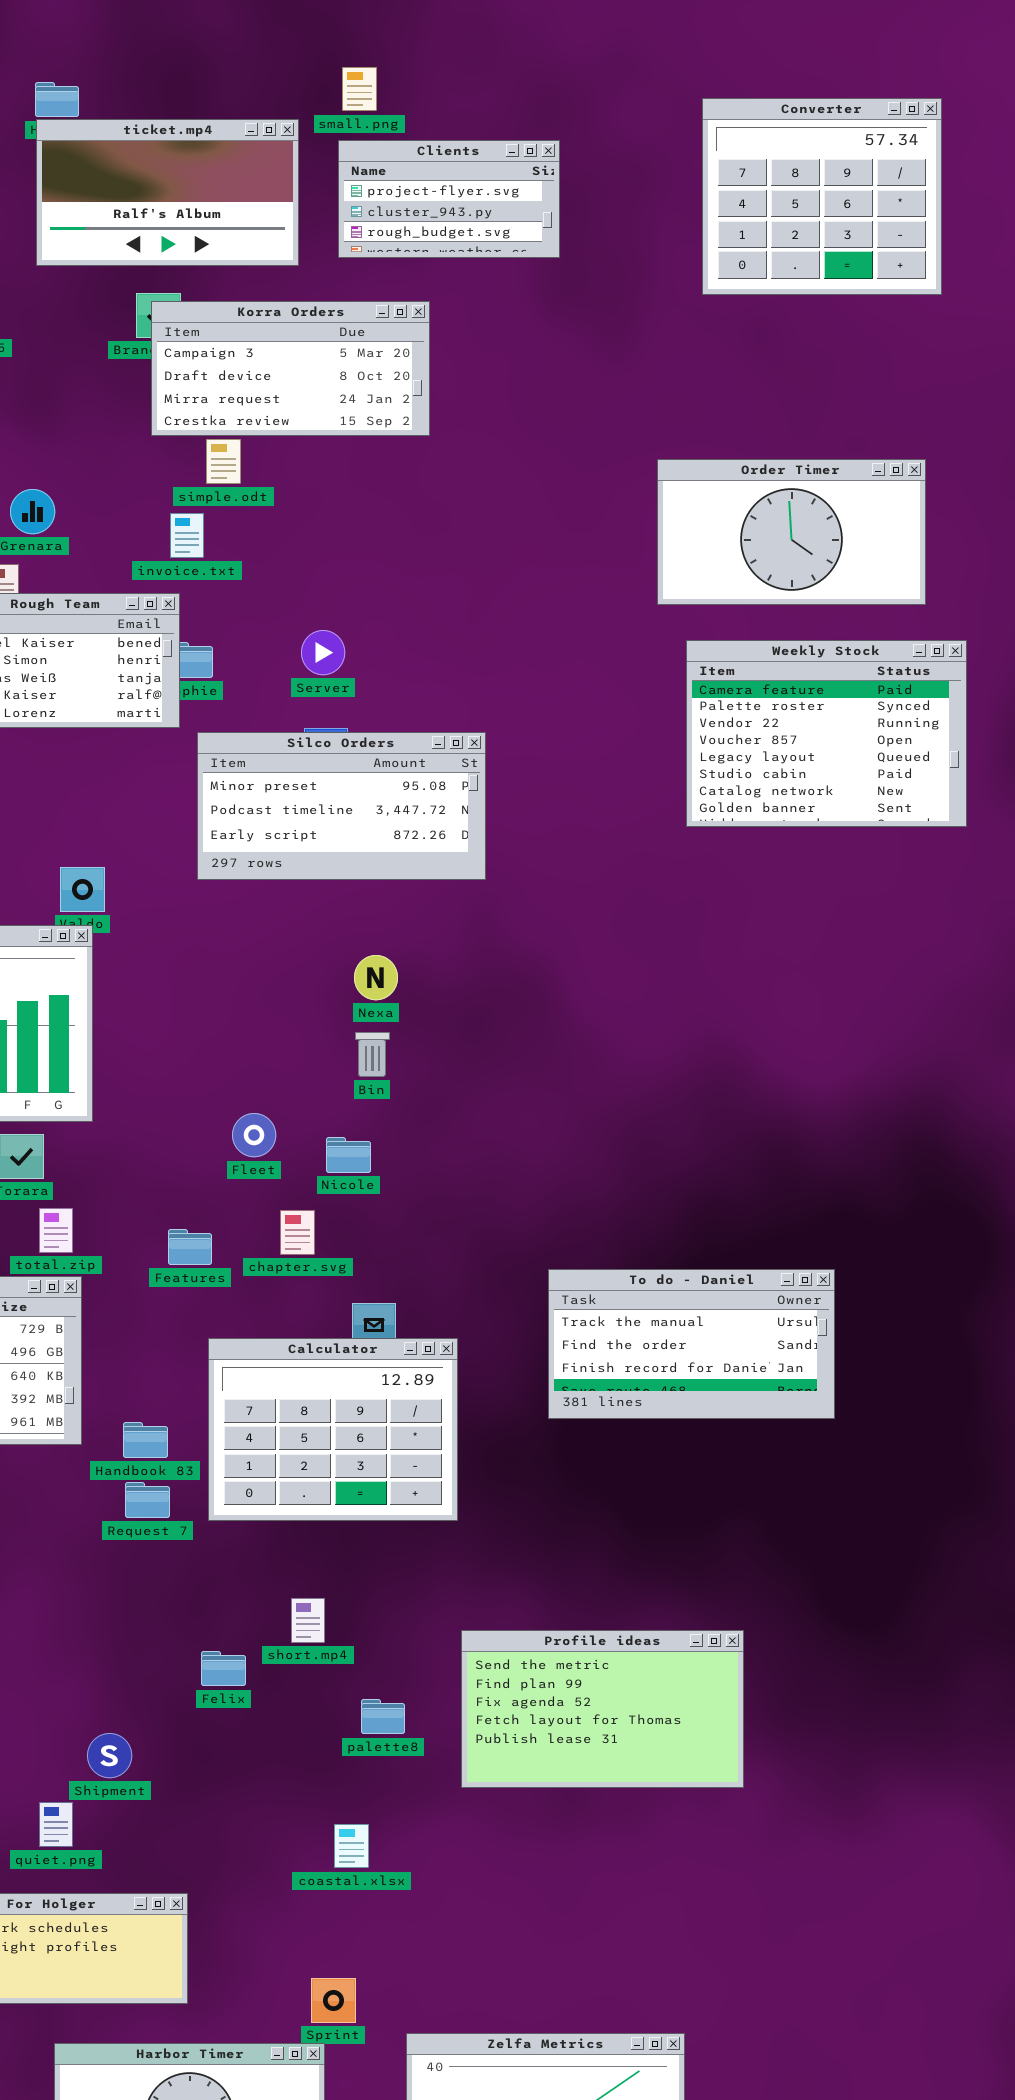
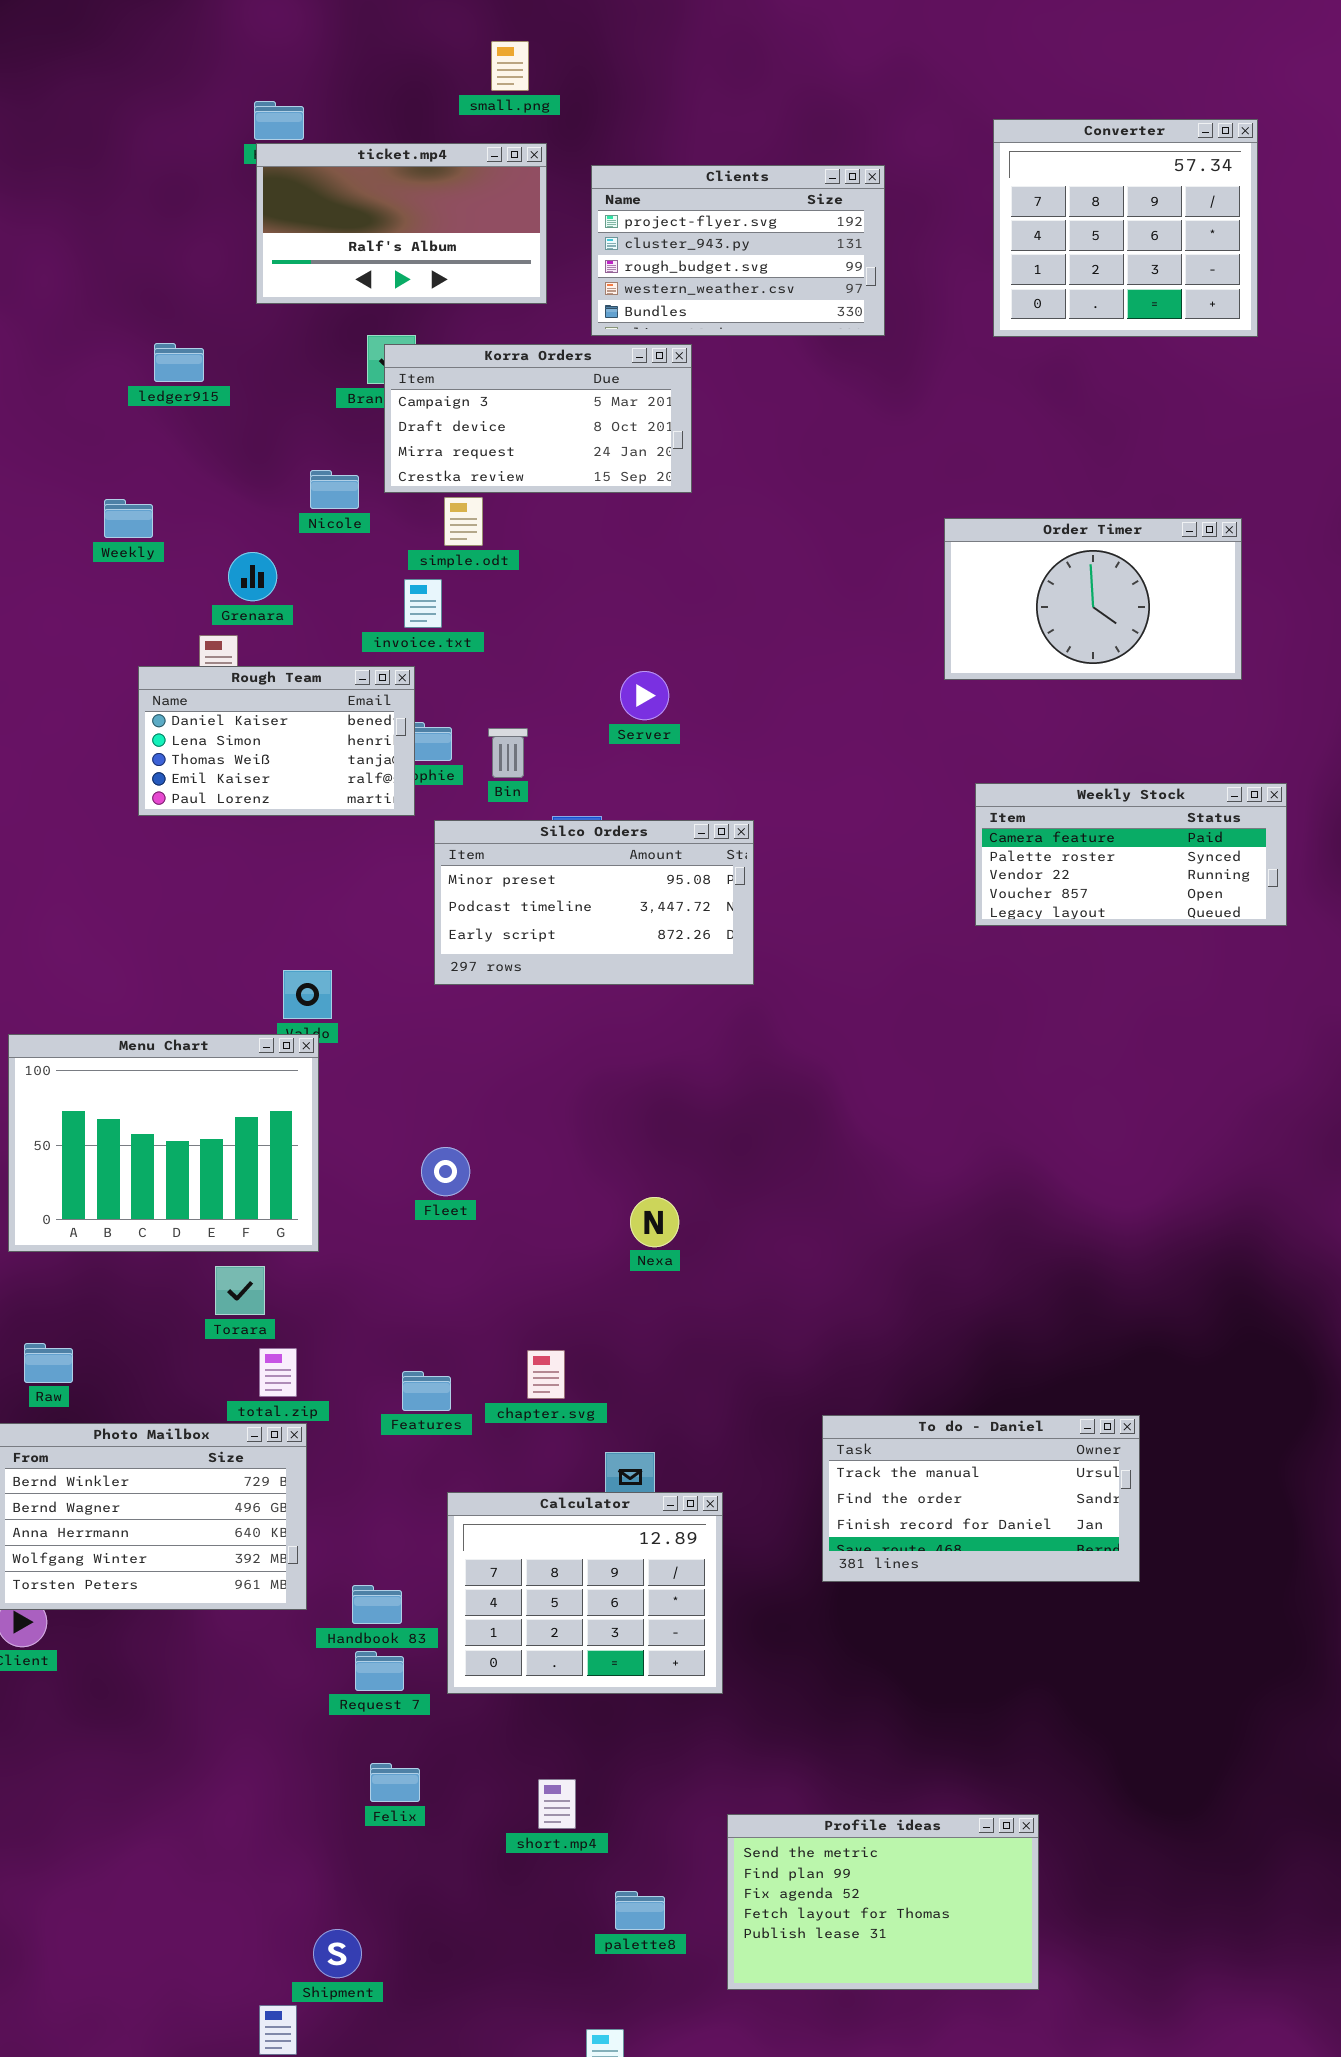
small.png: [342,67,377,111] -> [491,41,529,91], moved
Clients: [338,140,560,258] -> [591,165,885,336], resized
Server: [301,630,345,675] -> [620,671,669,720], moved
Weekly Stock: [686,640,967,827] -> [975,783,1287,926], resized
Nexa: [354,955,398,1000] -> [630,1197,679,1247], moved
Bin: [355,1032,390,1077] -> [488,728,528,778], moved
Fleet: [232,1113,276,1157] -> [421,1147,470,1196], moved
Nicole: [326,1137,371,1173] -> [310,470,359,509], moved
Felix: [201,1651,246,1686] -> [370,1763,420,1802], moved

